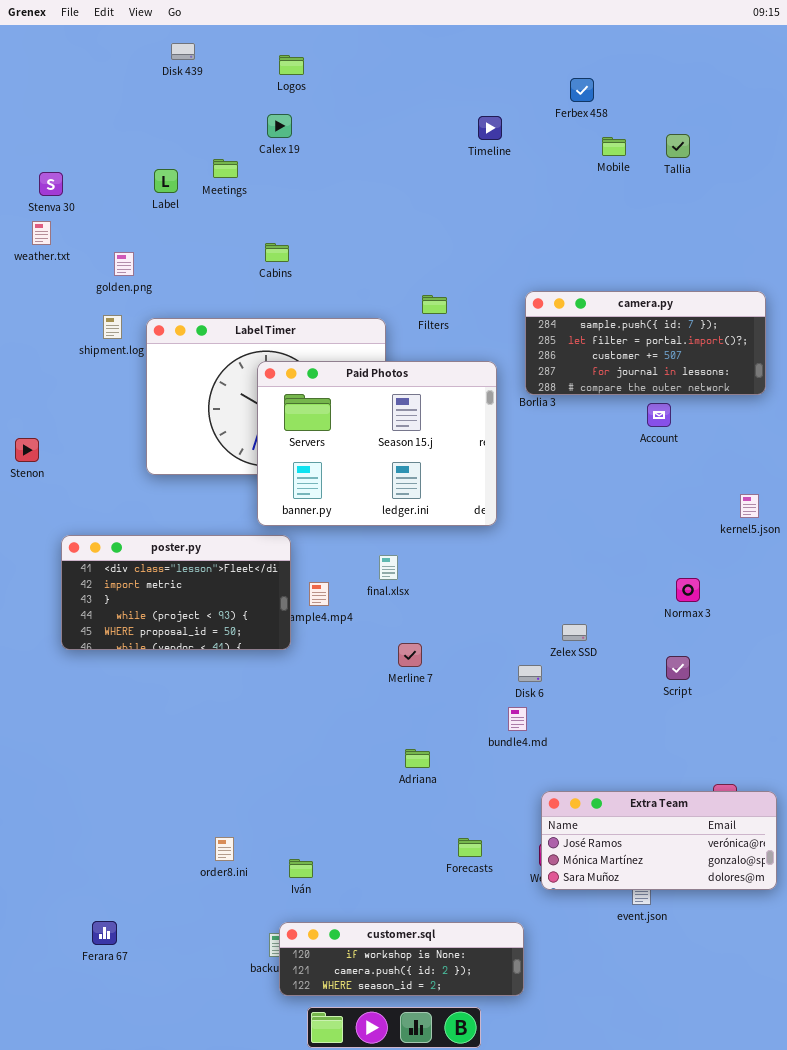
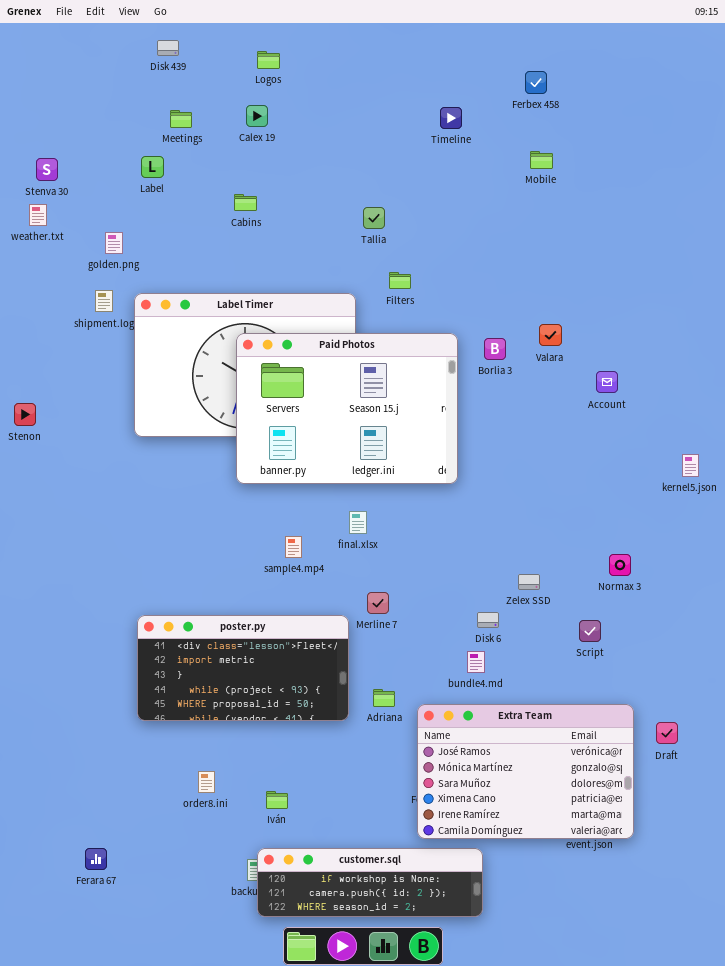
Tallia: [666,134,690,158] -> [363,207,385,229], moved
Mobile: [602,137,626,156] -> [530,151,553,169], moved
Meetings: [213,159,238,178] -> [170,110,192,128], moved
Cabins: [265,243,289,262] -> [234,194,257,211], moved
camera.py: [525,291,766,395] -> none, closed
poster.py: [61,535,291,650] -> [137,615,349,721], moved
Normax 3: [676,578,700,602] -> [609,554,631,576], moved
Script: [666,656,690,680] -> [579,620,601,642], moved
Extra Team: [541,791,777,890] -> [417,704,634,839], moved, resized

